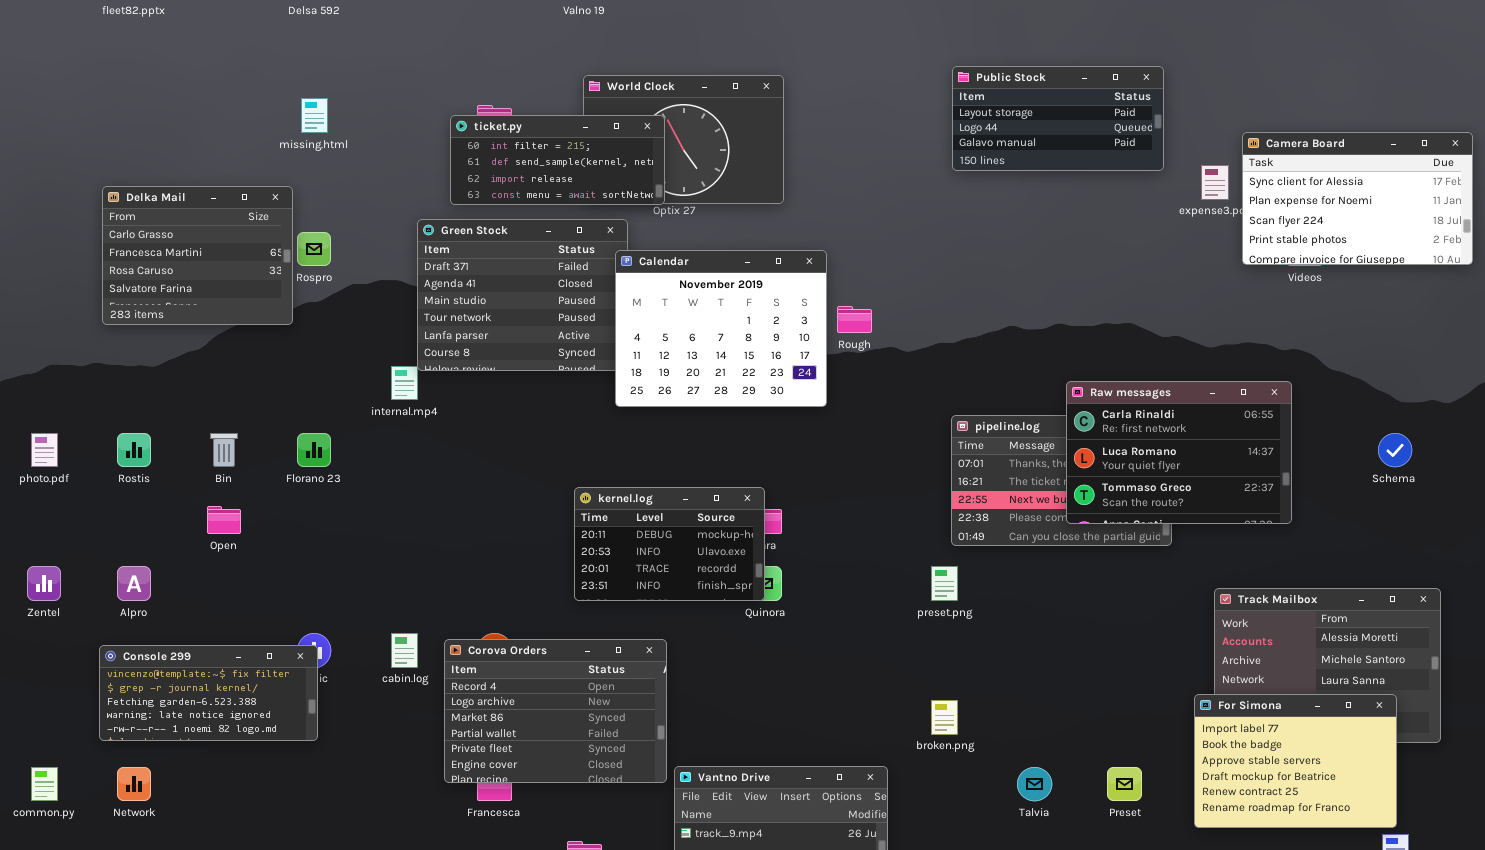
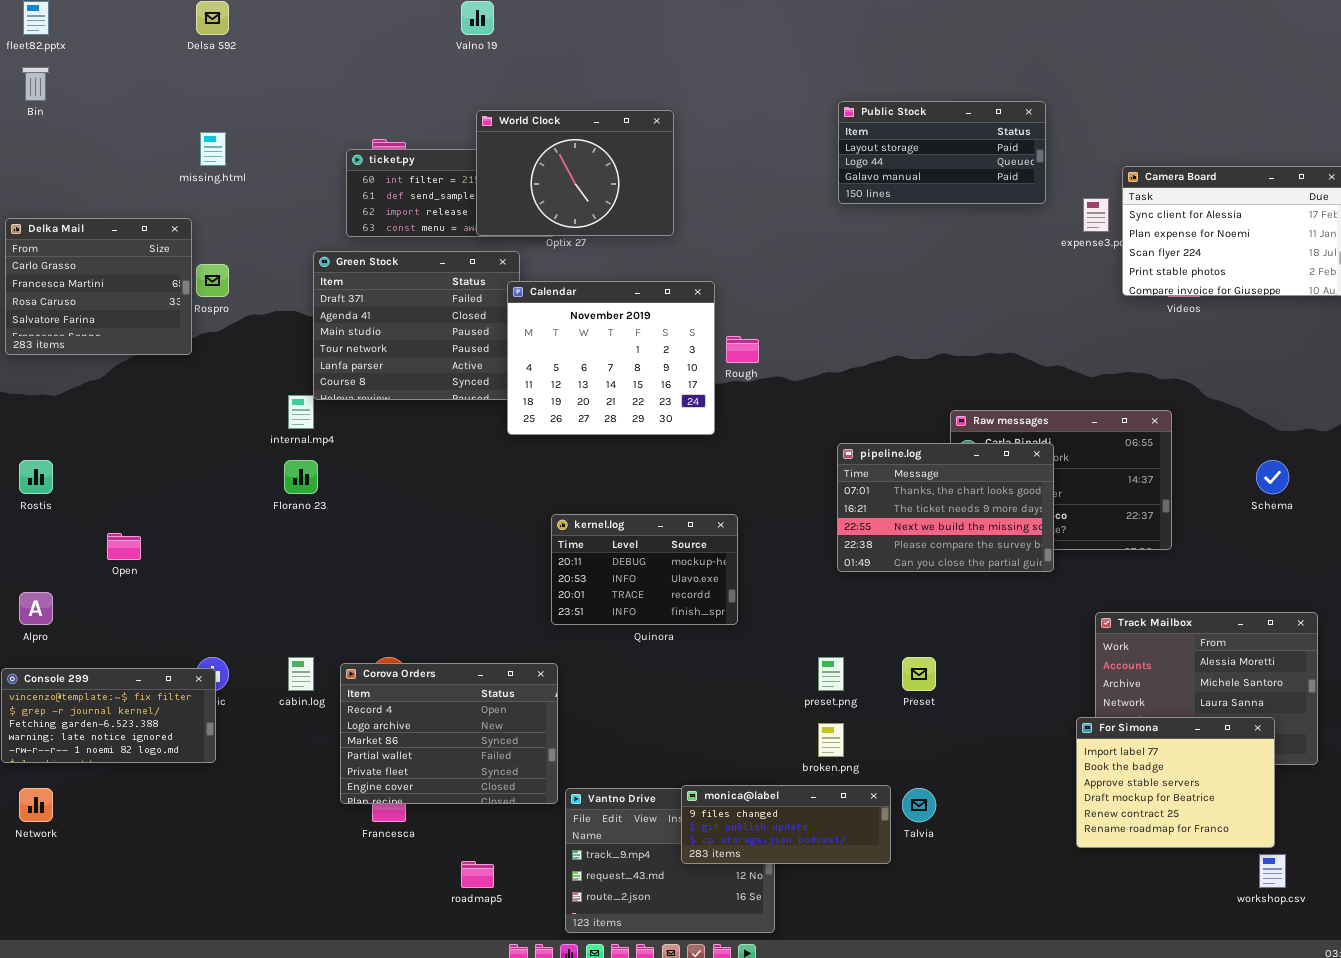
World Clock: [583,75,784,204] -> [476,110,674,236], raised
pipeline.log: [951,415,1172,546] -> [837,443,1054,572], raised
Bin: [210,433,238,467] -> [22,67,49,101], moved
Florano 23: [297,433,331,467] -> [284,460,318,494], moved
kernel.log: [574,487,765,601] -> [551,514,738,625], moved
preset.png: [931,566,958,601] -> [818,657,844,691], moved
monica@label: none -> [681,785,891,864], opened
Preset: [1107,767,1142,801] -> [902,657,936,691], moved

